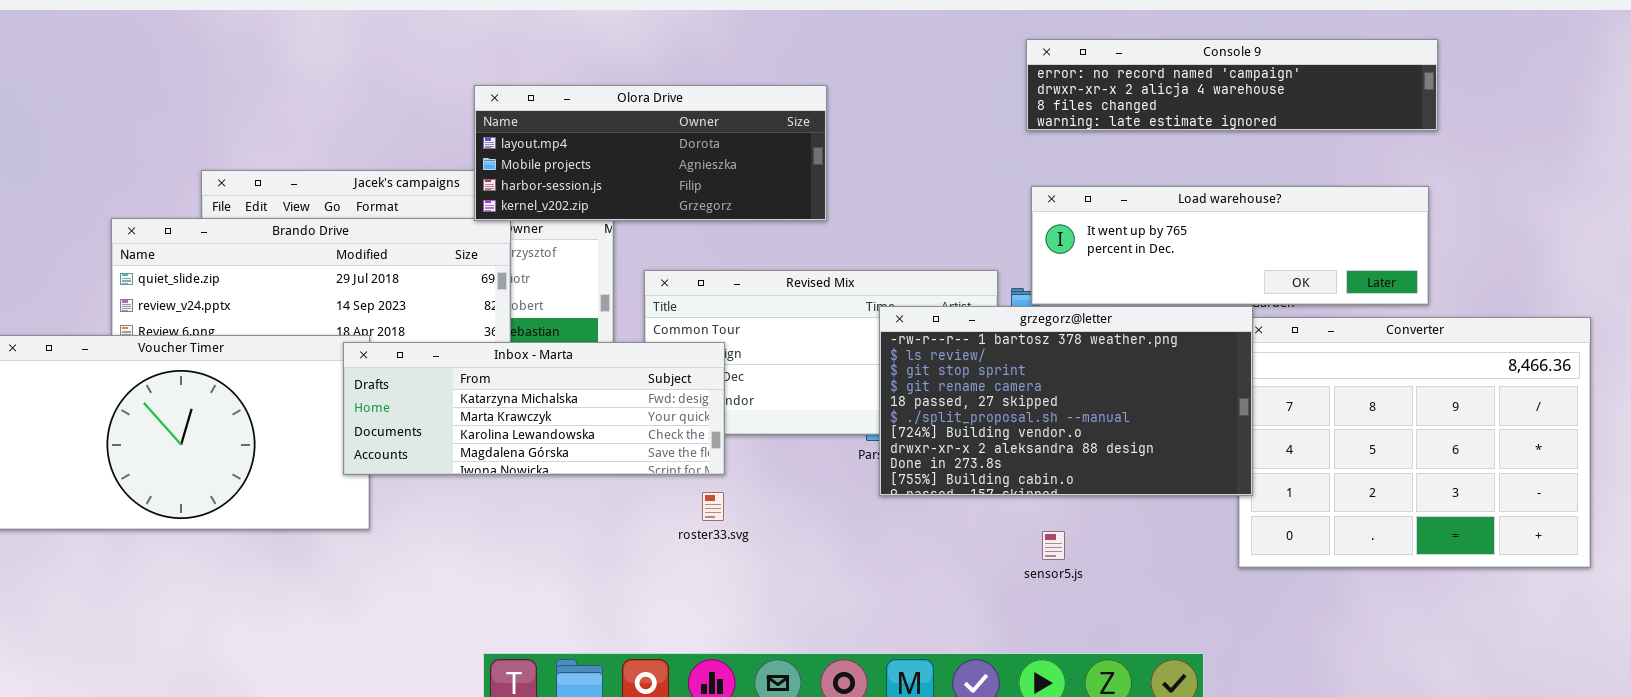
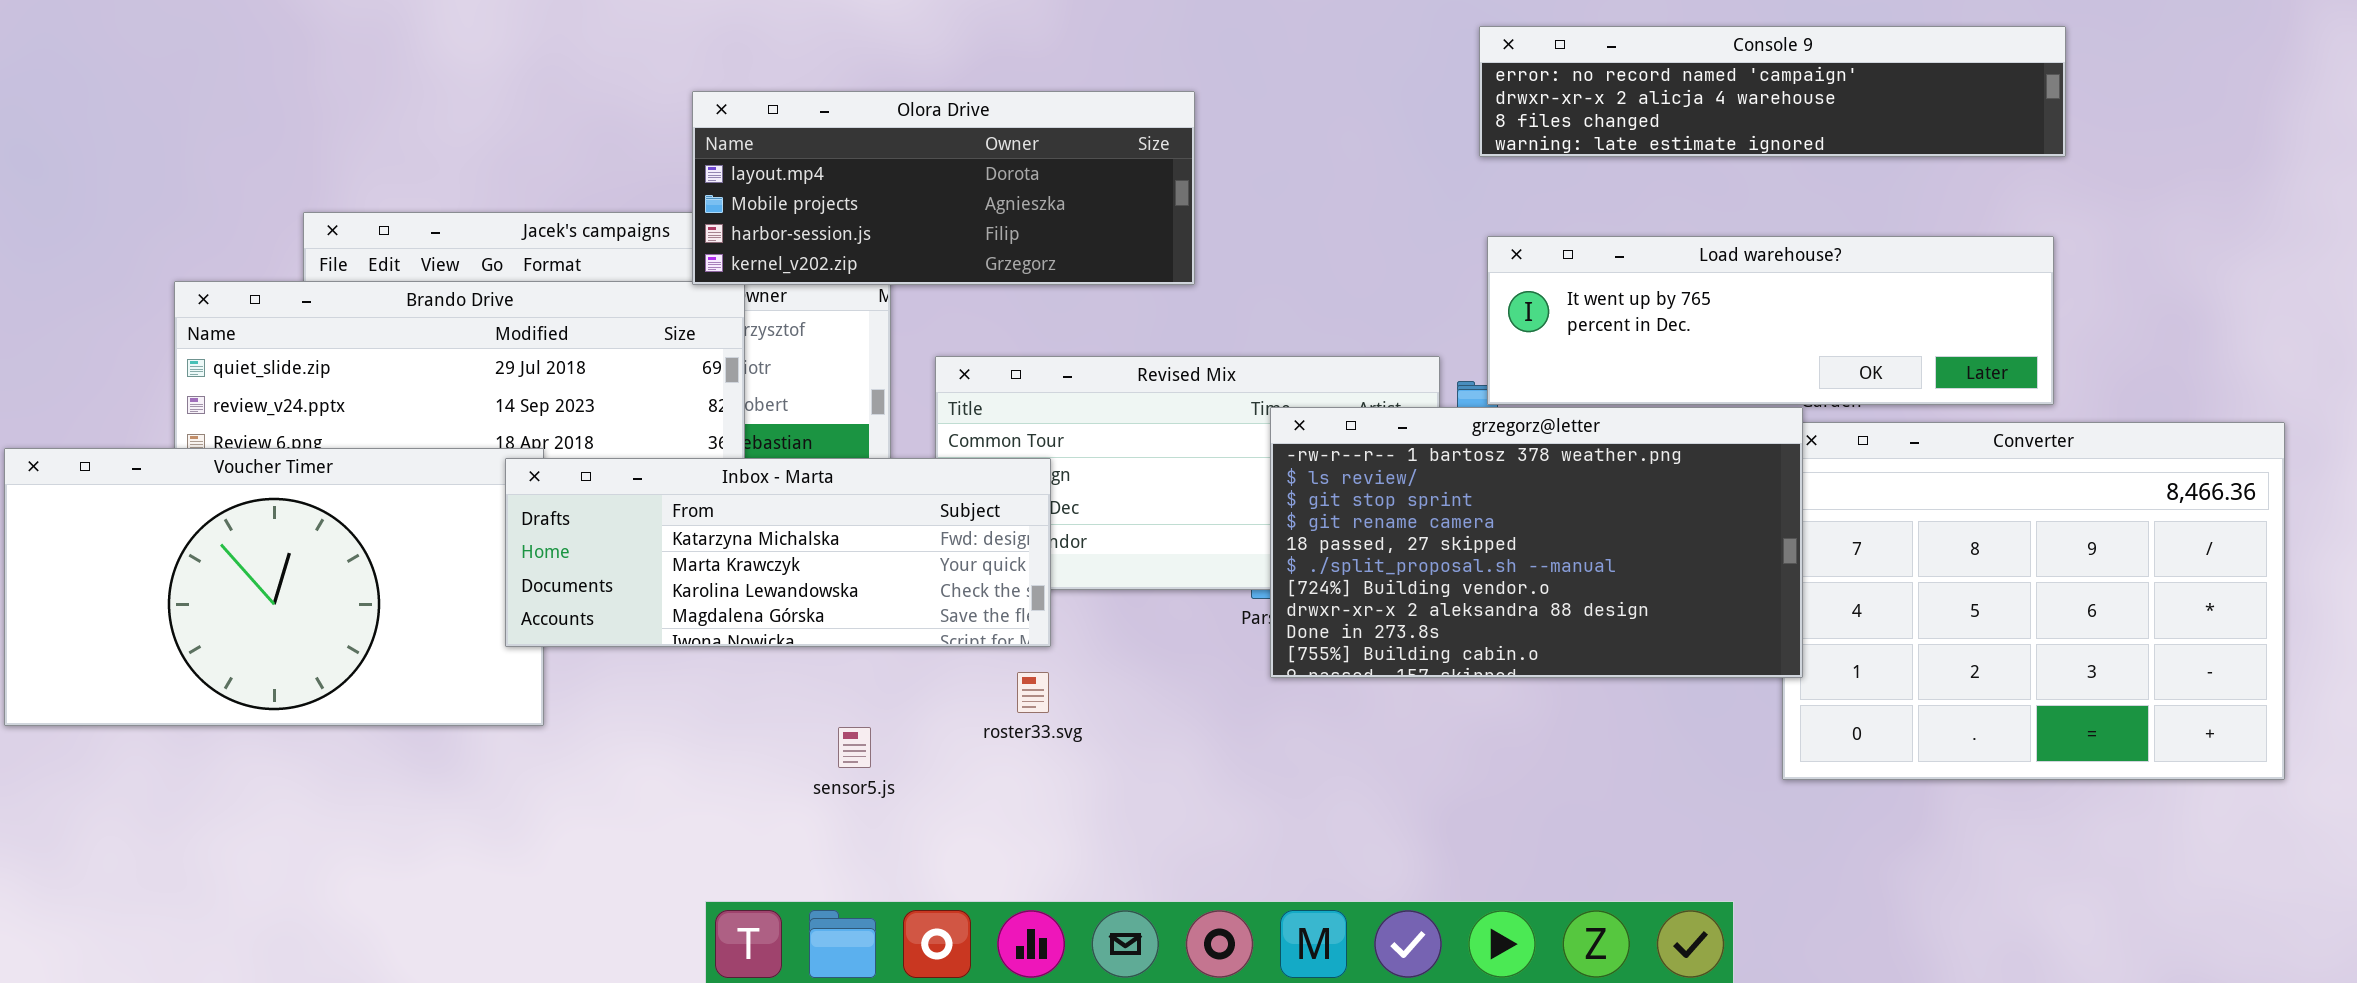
sensor5.js: [1042,531,1065,560] -> [838,727,871,768], moved

